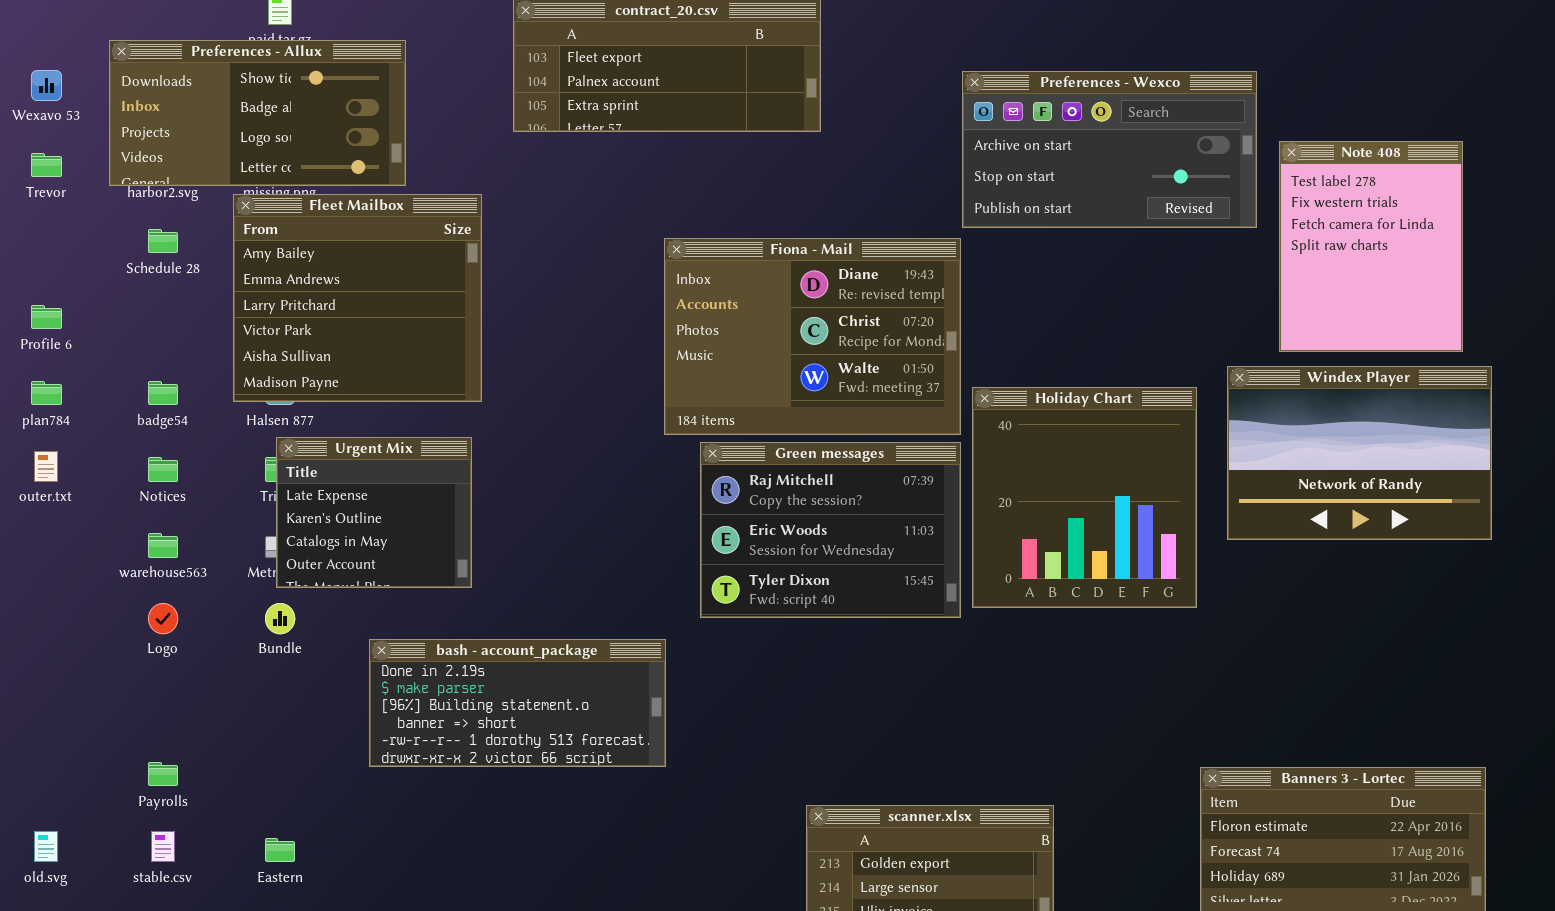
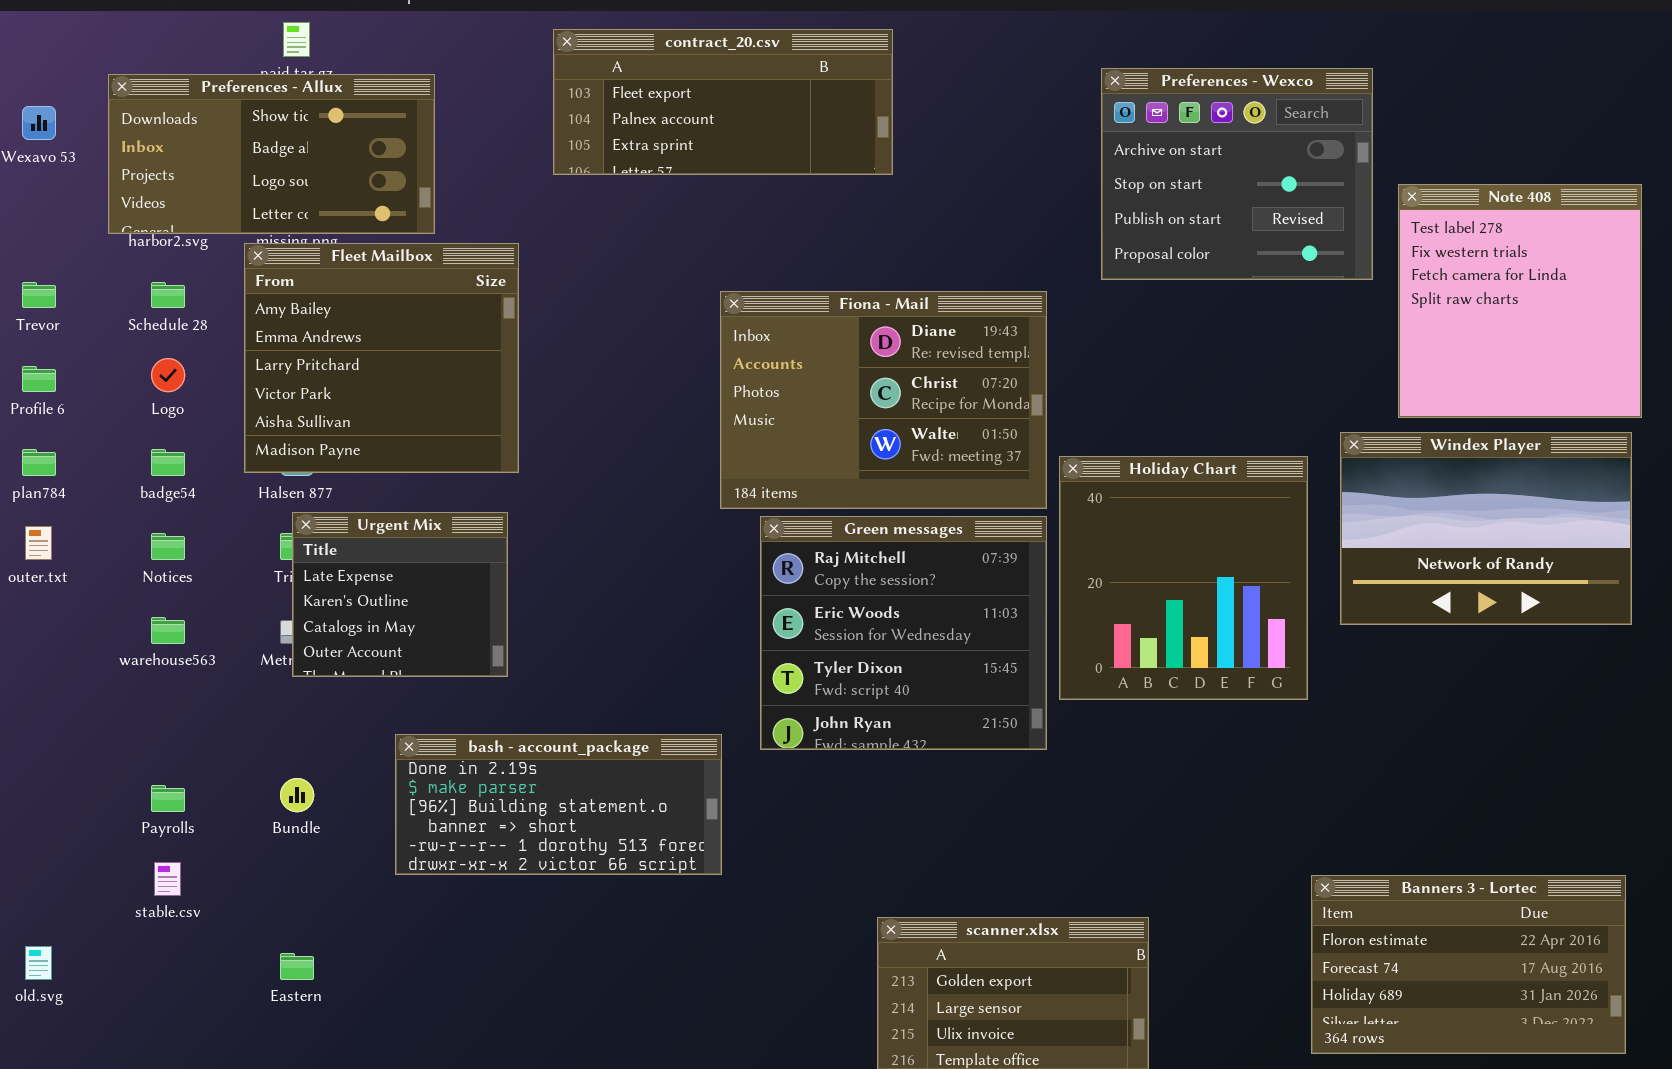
Preferences - Wexco: [962,71,1257,228] -> [1101,68,1373,280], resized
Note 408: [1279,141,1463,352] -> [1398,184,1642,418], resized
Trevor: [31,153,62,177] -> [22,282,56,308], moved
Green messages: [700,442,961,618] -> [760,516,1047,750], resized
Logo: [148,603,178,634] -> [151,358,185,392], moved
Bundle: [265,603,295,634] -> [280,778,314,812], moved
Payrolls: [148,762,178,786] -> [151,785,185,812], moved
stable.csv: [151,831,175,862] -> [154,862,181,896], moved

